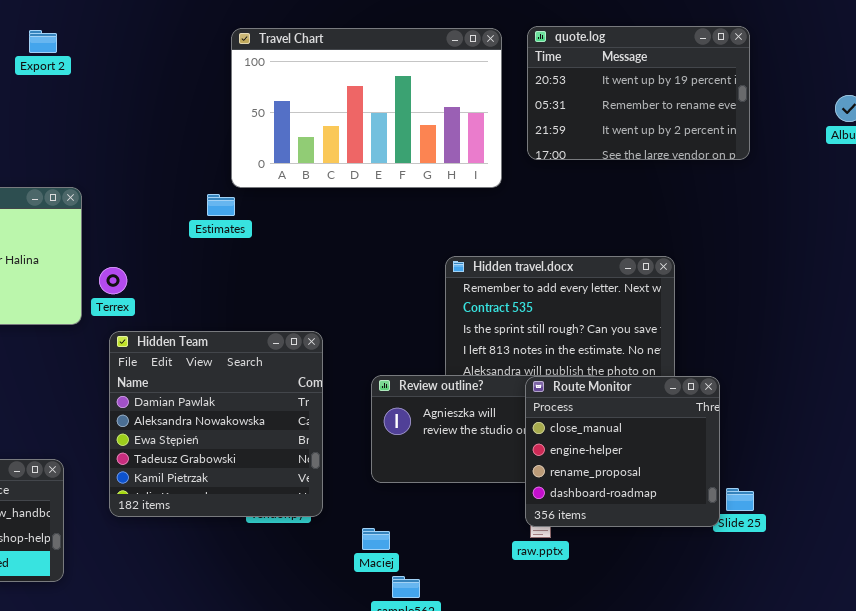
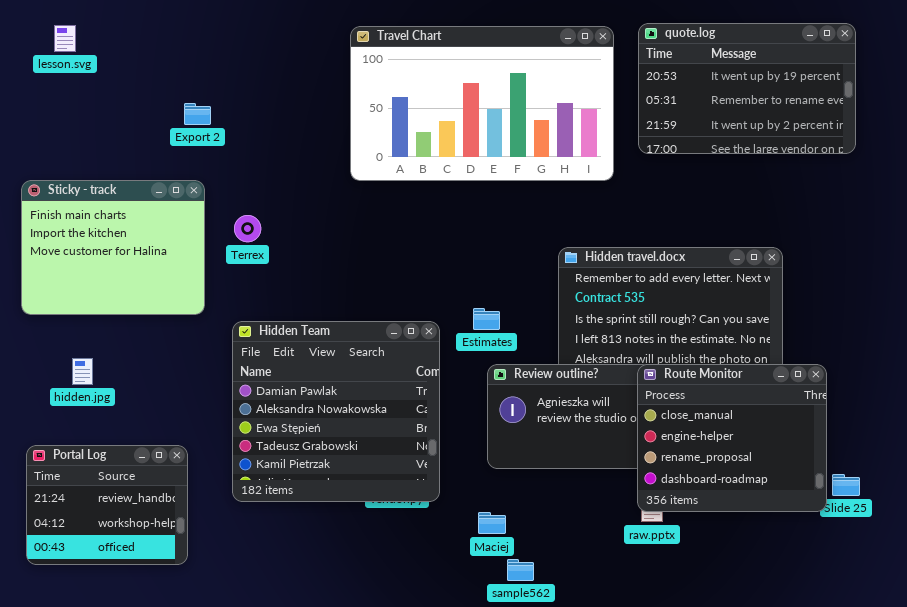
Export 2: [29,30,57,53] -> [184,103,211,125], moved
Estimates: [207,194,235,216] -> [473,308,500,330], moved
Terrex: [99,267,127,294] -> [234,215,261,242], moved

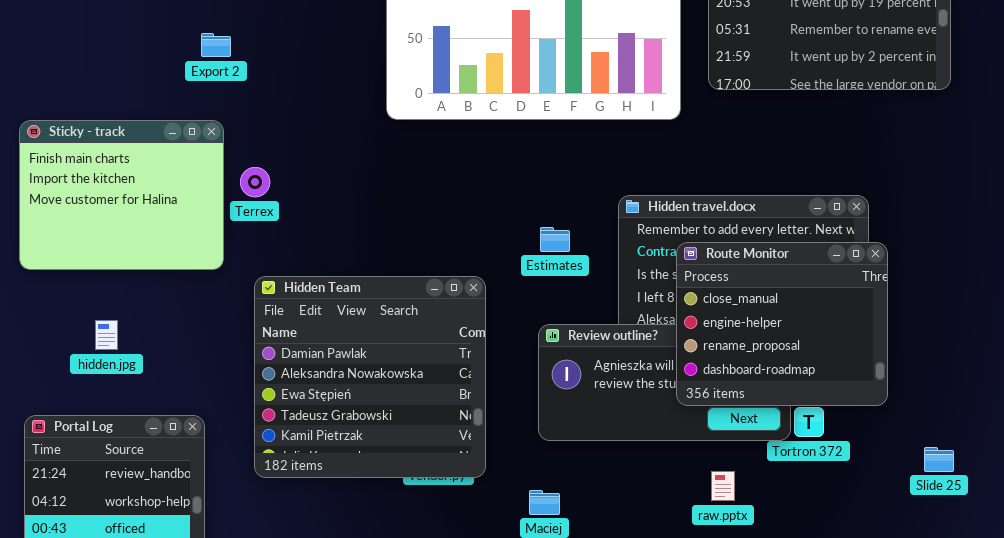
Terrex: [234,215,261,242] -> [240,167,270,197], moved
Estimates: [473,308,500,330] -> [540,227,570,252], moved
hidden.jpg: [72,358,93,385] -> [95,320,118,350], moved
Route Monitor: [637,364,827,512] -> [676,242,888,406], moved

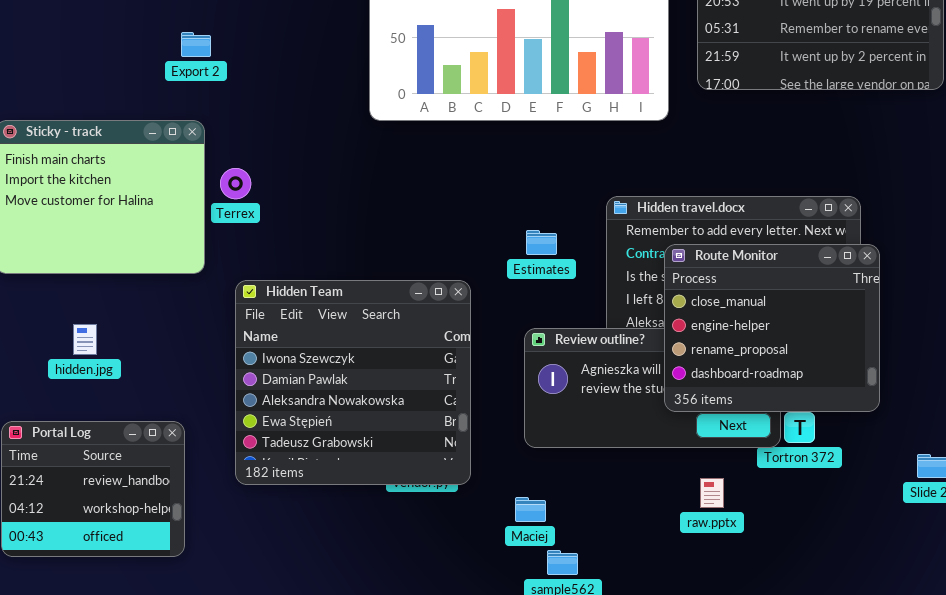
Hidden Team: [254,276,486,478] -> [235,280,471,485], scrolled up 1 row

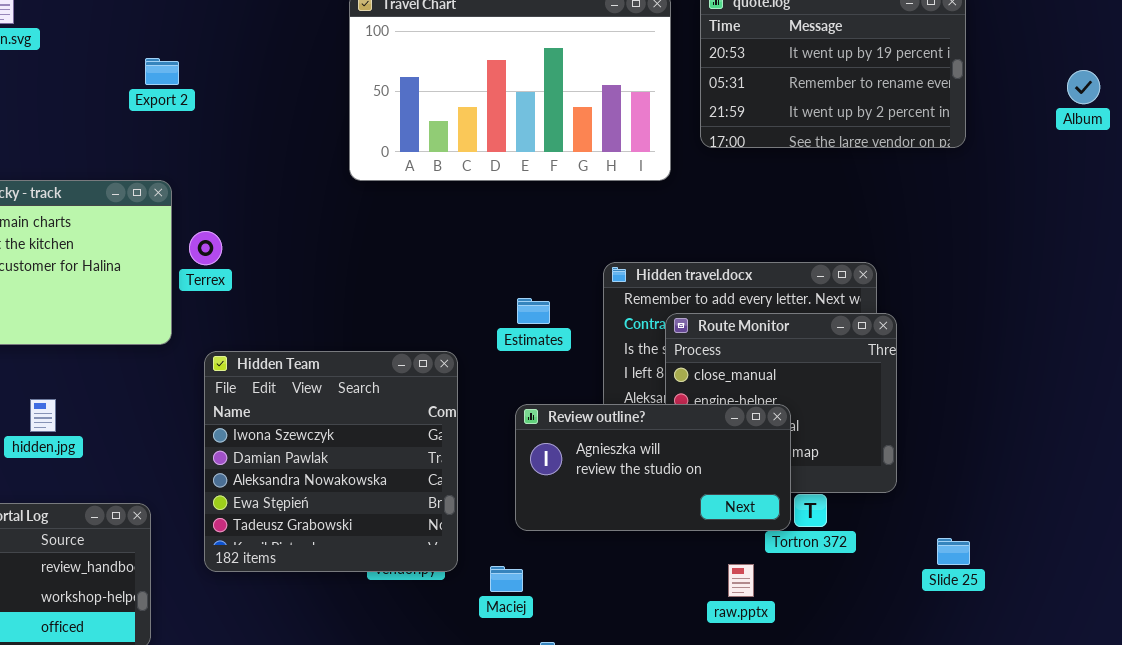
Export 2: [181,32,211,57] -> [145,58,179,85], moved
Review outline?: [524,328,781,448] -> [515,404,791,531], raised
raw.pptx: [700,478,724,508] -> [728,564,754,597], moved
Maciej: [515,497,546,522] -> [490,566,523,592], moved

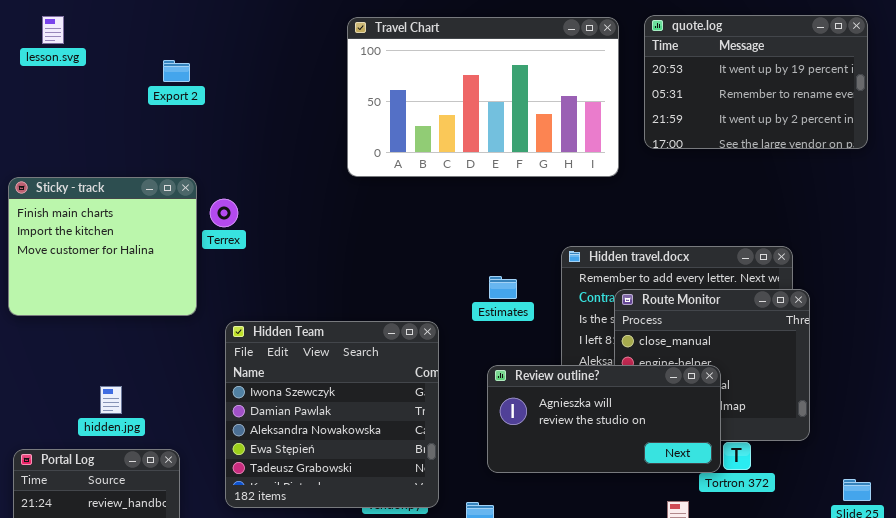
Export 2: [145,58,179,85] -> [163,60,190,82], moved
Terrex: [189,231,222,265] -> [210,199,238,227], moved
hidden.jpg: [30,399,56,432] -> [100,386,122,414], moved

